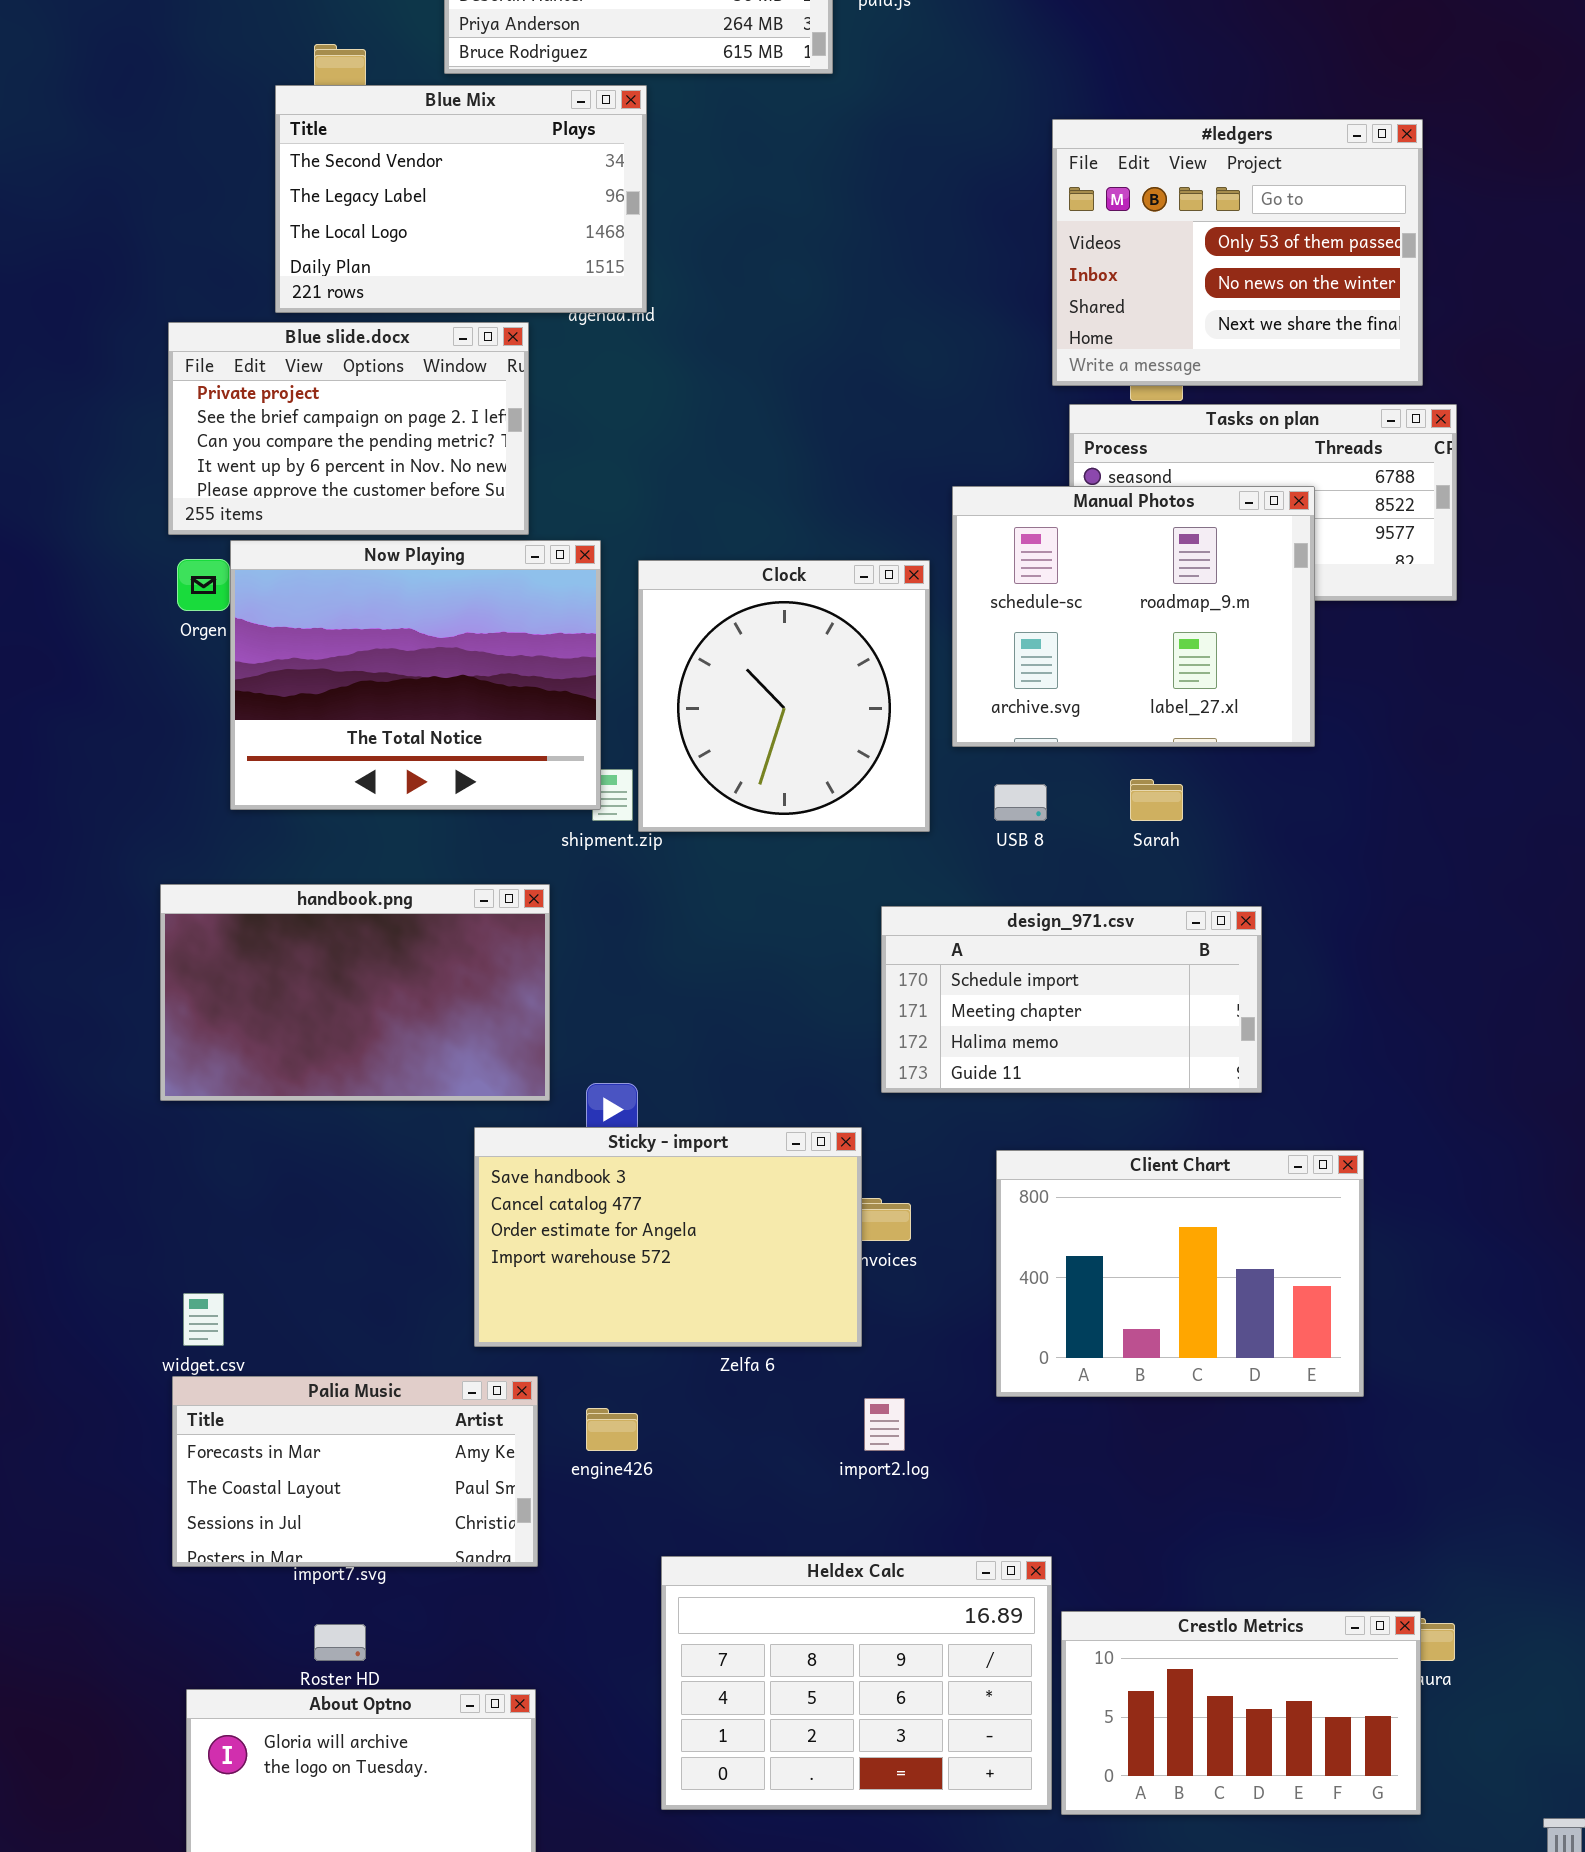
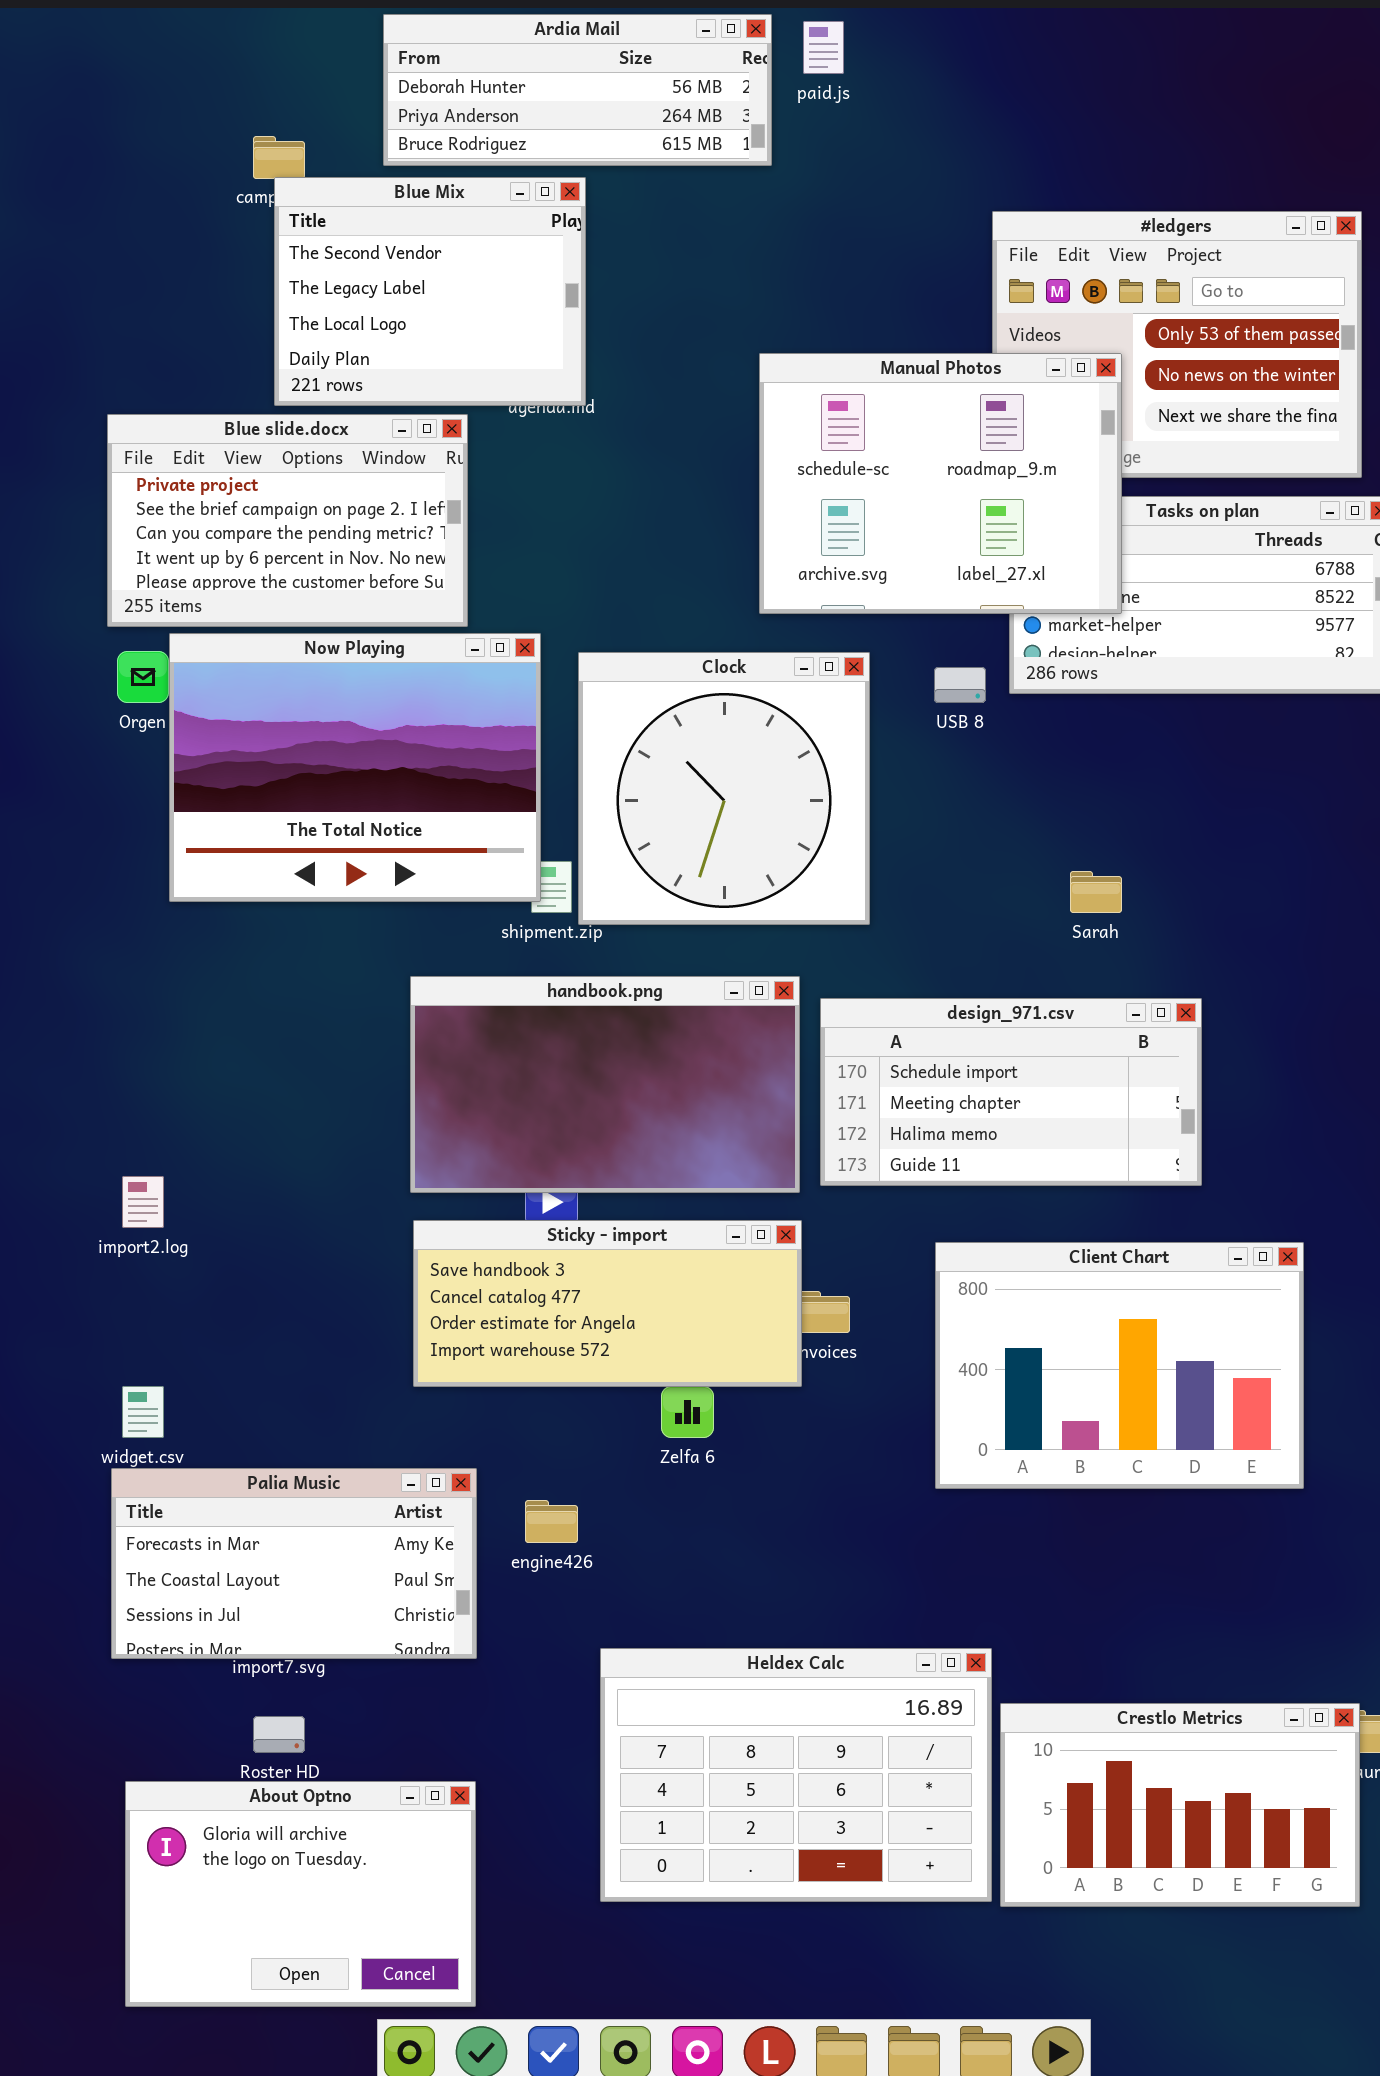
Blue Mix: [275,85,647,313] -> [274,177,586,406], resized
Manual Photos: [952,486,1315,747] -> [759,353,1122,614], moved
USB 8: [994,784,1047,821] -> [934,667,986,703], moved
handbook.png: [160,884,550,1101] -> [410,976,800,1193], moved
Sticky - import: [474,1127,862,1347] -> [413,1220,802,1387], resized
import2.log: [864,1398,905,1451] -> [122,1176,164,1228], moved

